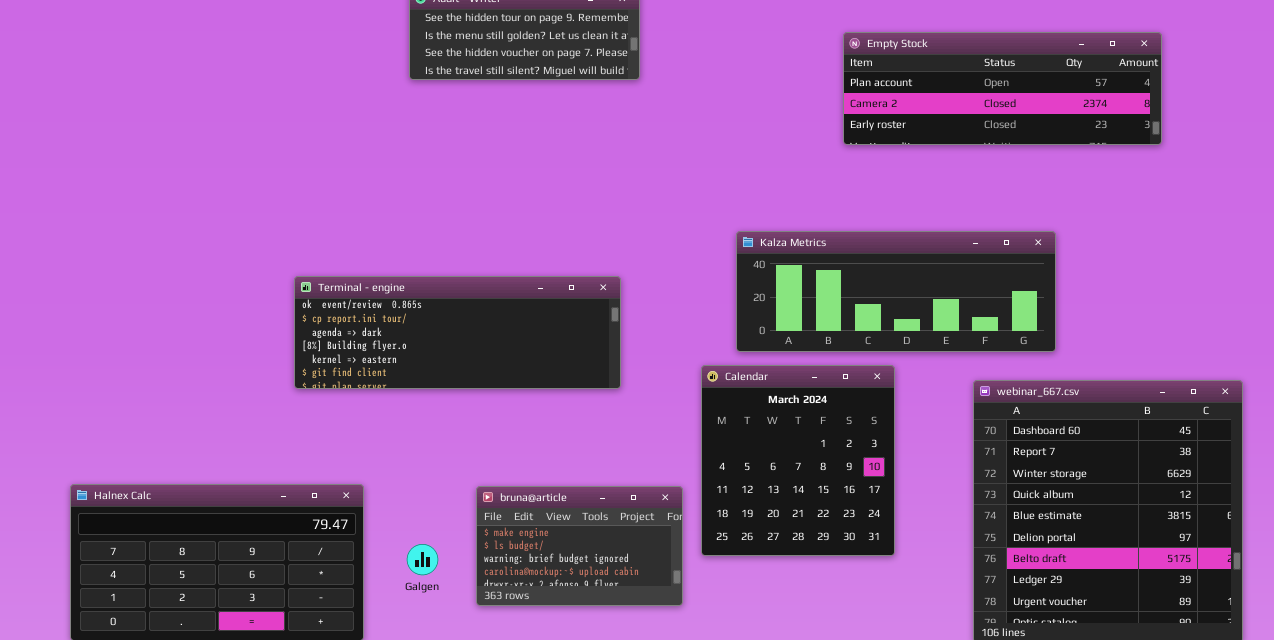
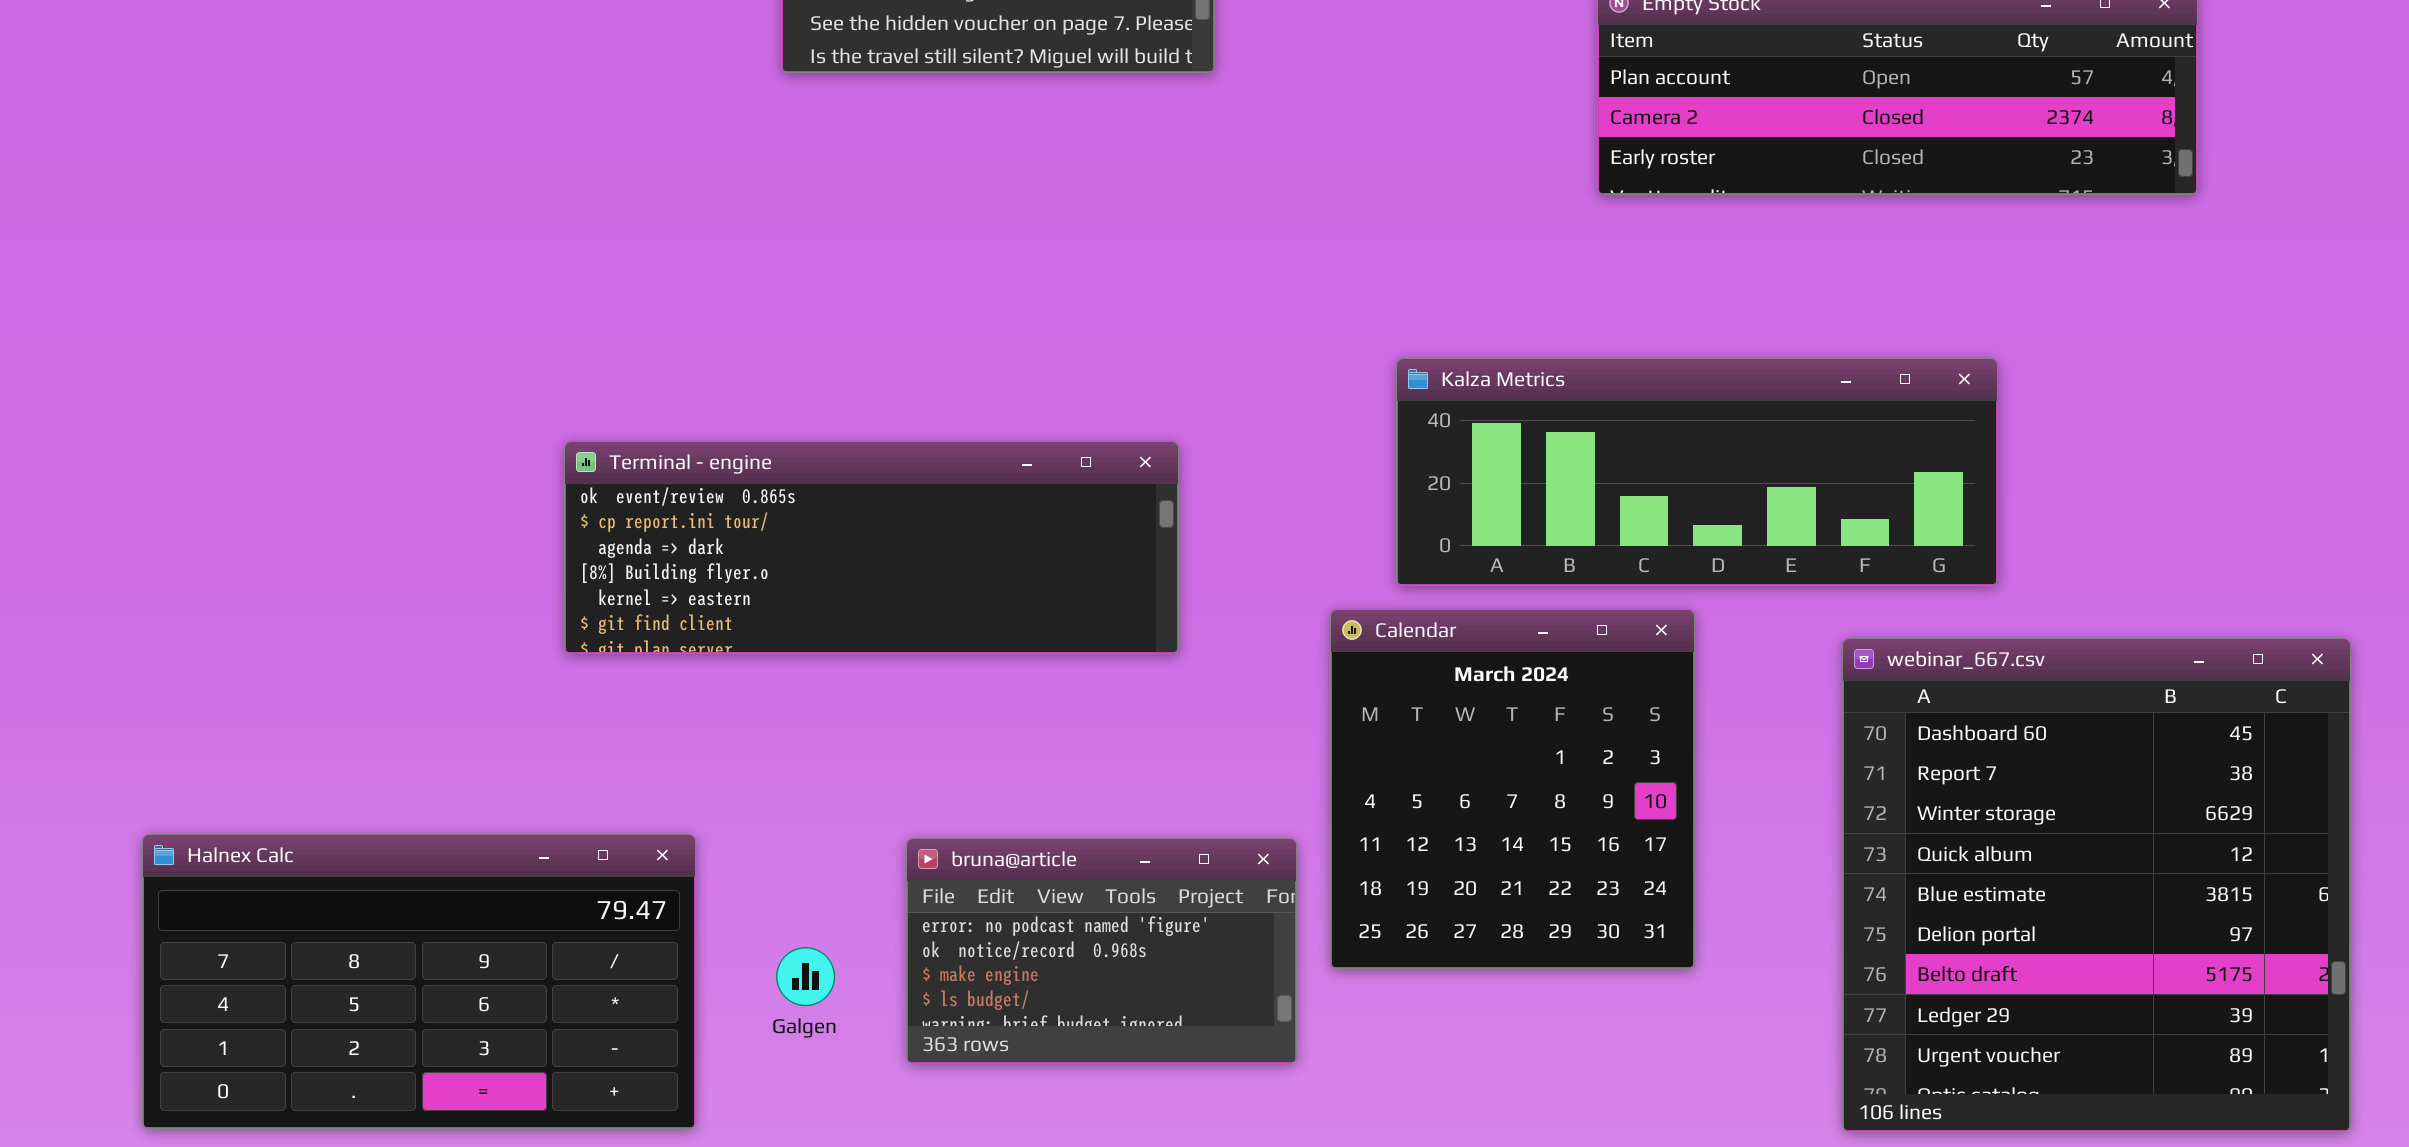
bruna@article: [476,486,683,606] -> [906,838,1297,1064], scrolled up 2 rows

